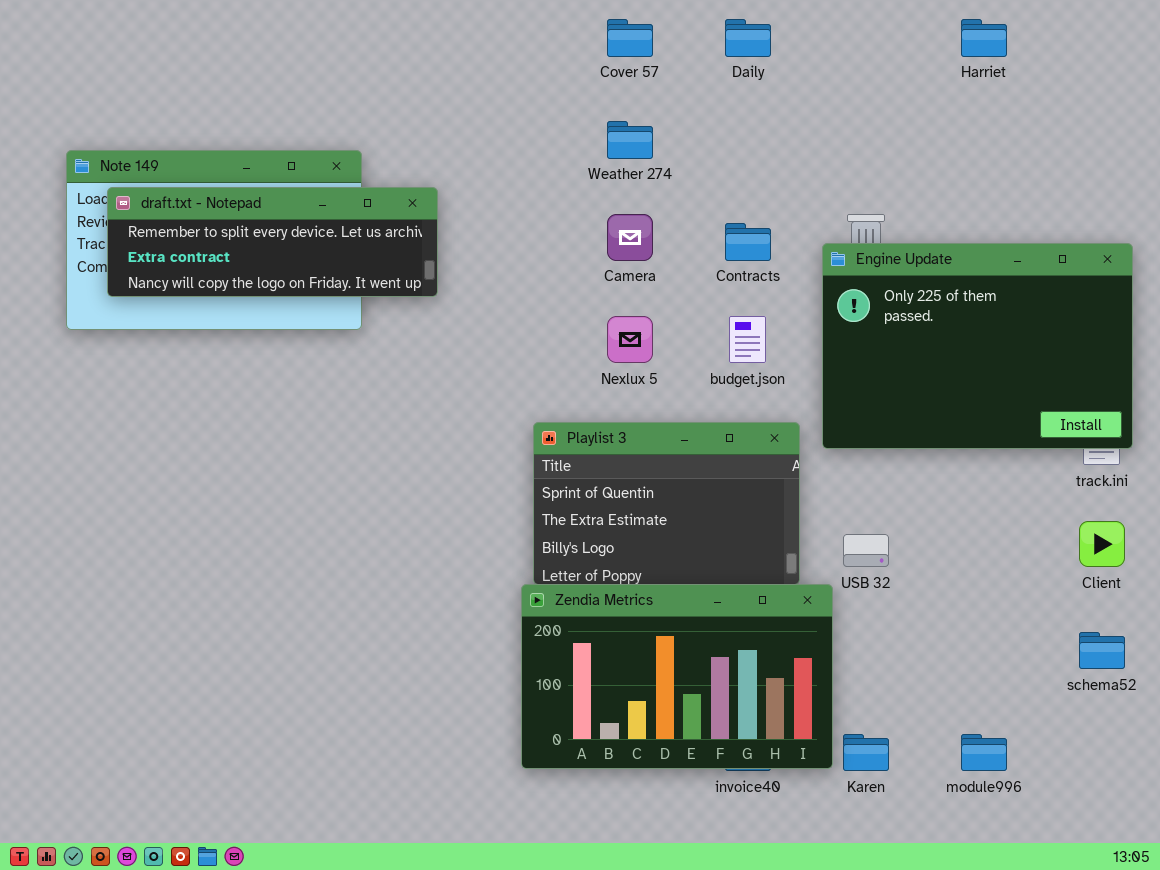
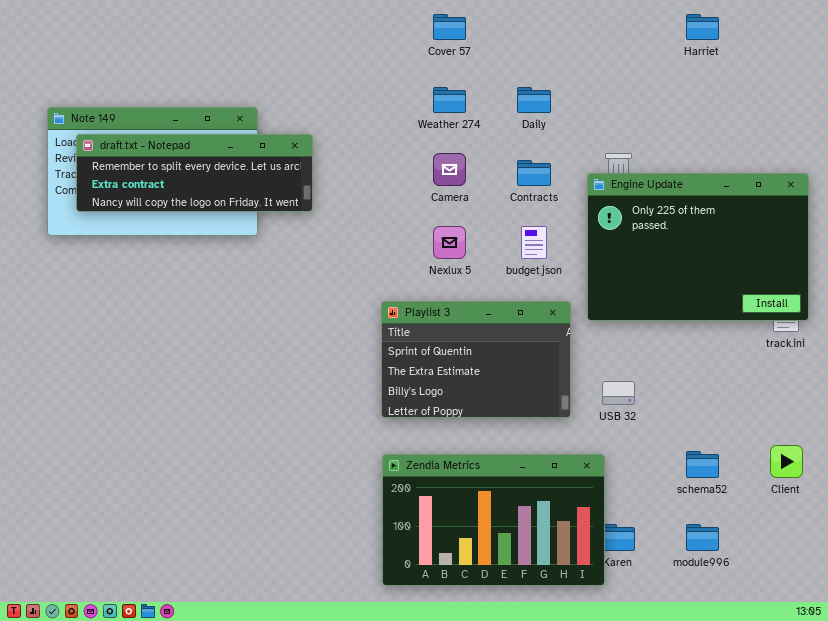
Daily: [725,19,771,57] -> [517,87,551,113], moved
Client: [1079,521,1125,567] -> [770,445,803,478], moved
Zendia Metrics: [521,584,833,769] -> [382,454,605,586], moved
schema52: [1079,632,1125,669] -> [686,451,719,478], moved

